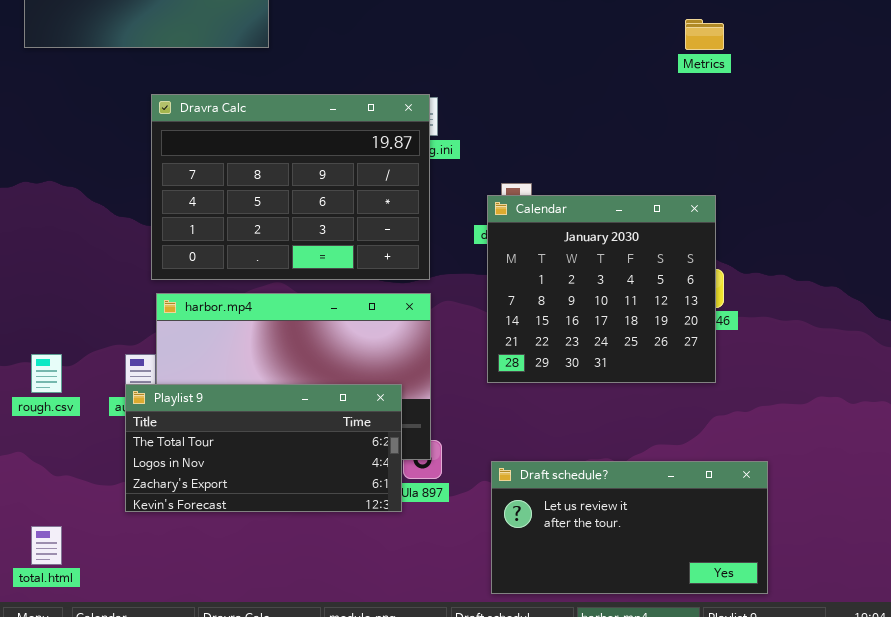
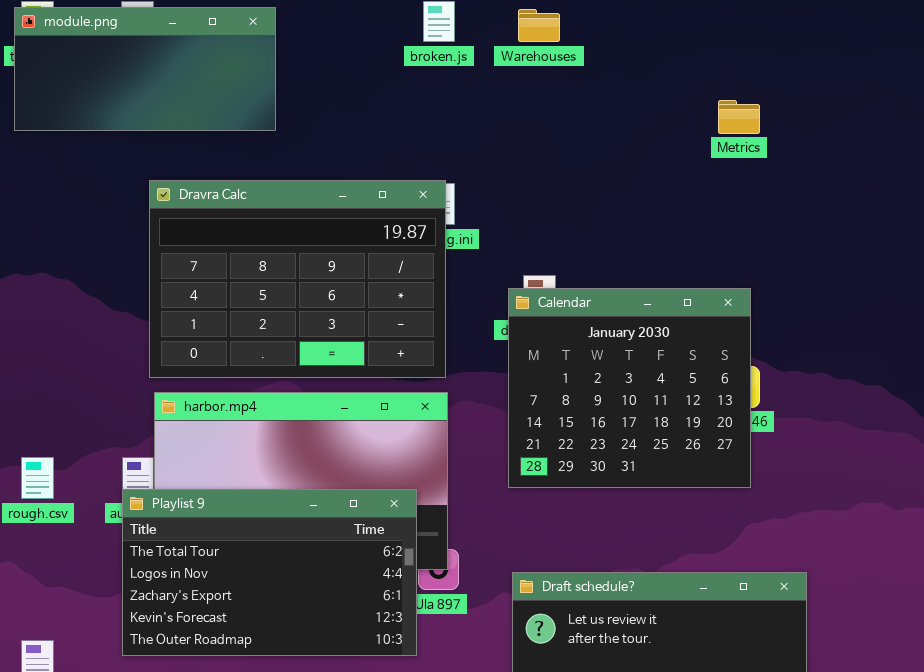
Playlist 9: [125,384,402,512] -> [122,489,417,656], resized

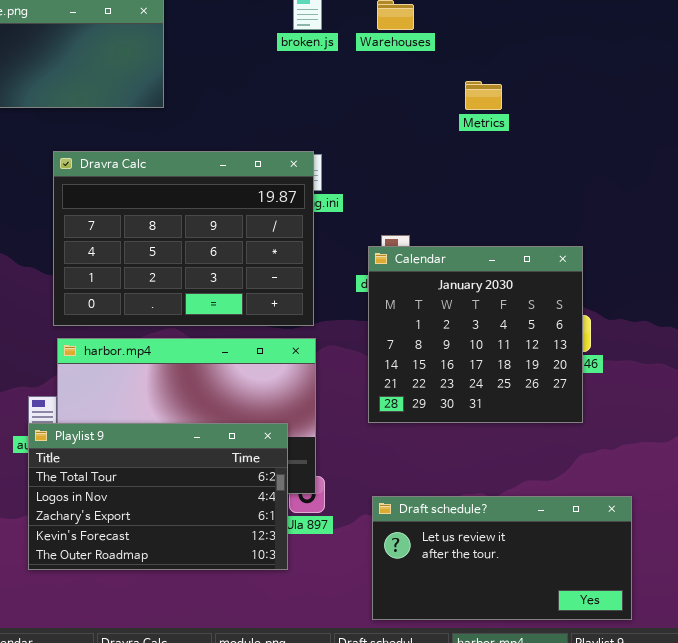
Metrics: [718,100,760,134] -> [465,81,502,110], moved

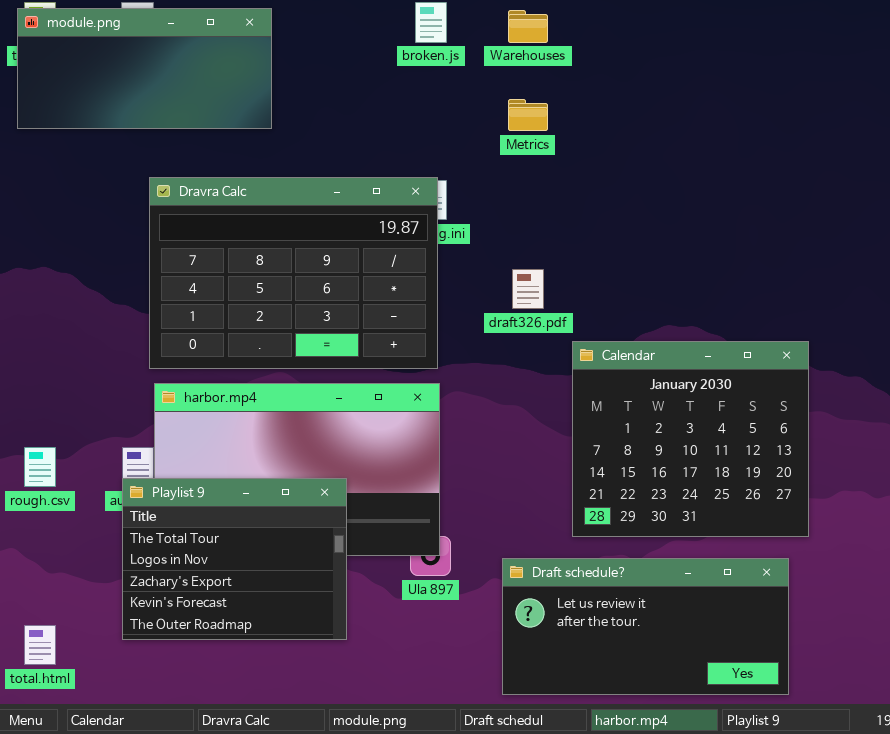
Metrics: [465,81,502,110] -> [508,99,548,131], moved
Calendar: [368,246,583,423] -> [572,341,809,537], moved
Playlist 9: [28,423,288,570] -> [122,478,347,640], resized

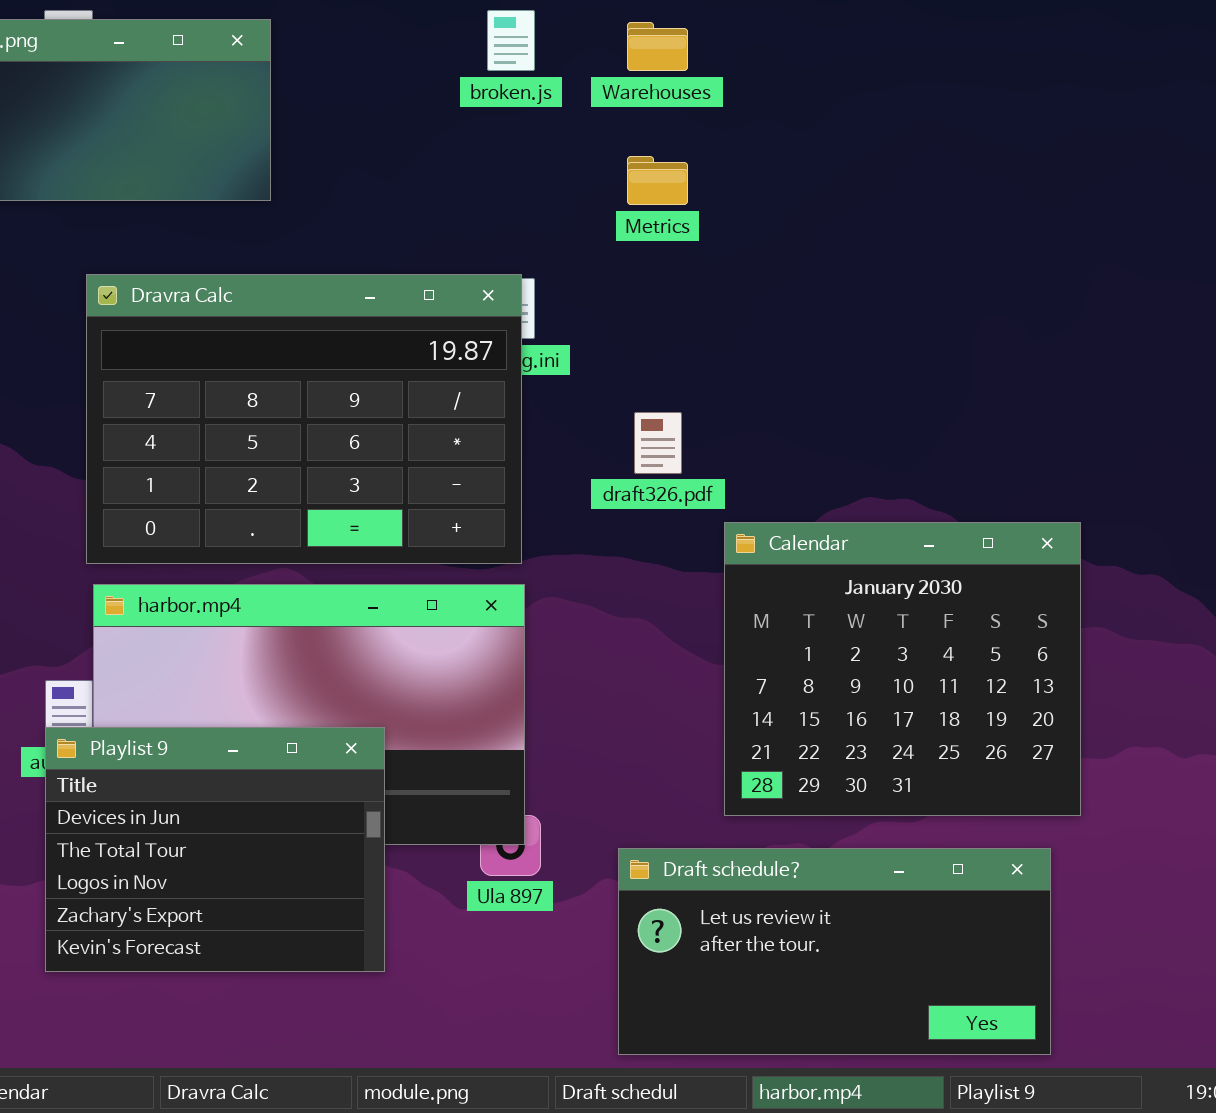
Playlist 9: [122,478,347,640] -> [45,727,385,972], scrolled up 1 row

